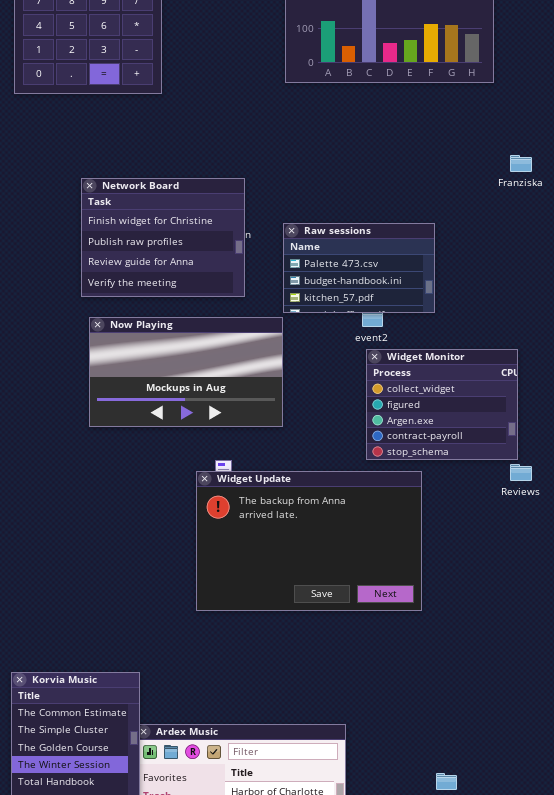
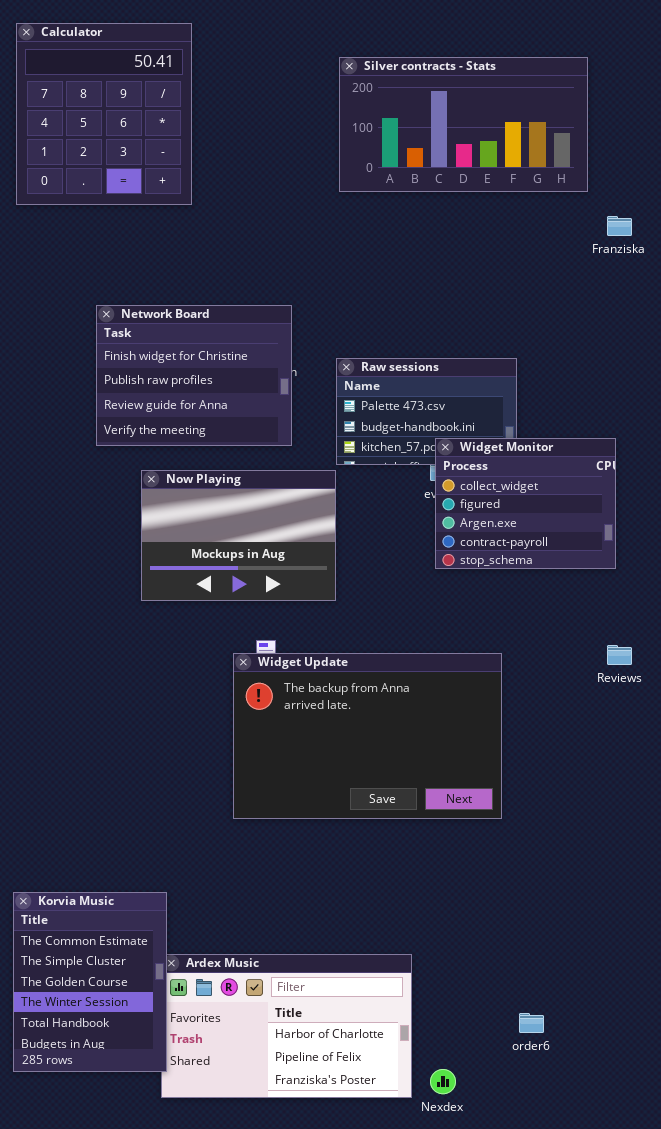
Franziska: [510,155,532,172] -> [607,216,632,236], moved
Now Playing: [89,317,283,427] -> [141,470,336,601], resized
Widget Monitor: [366,349,518,460] -> [435,438,616,569], moved

